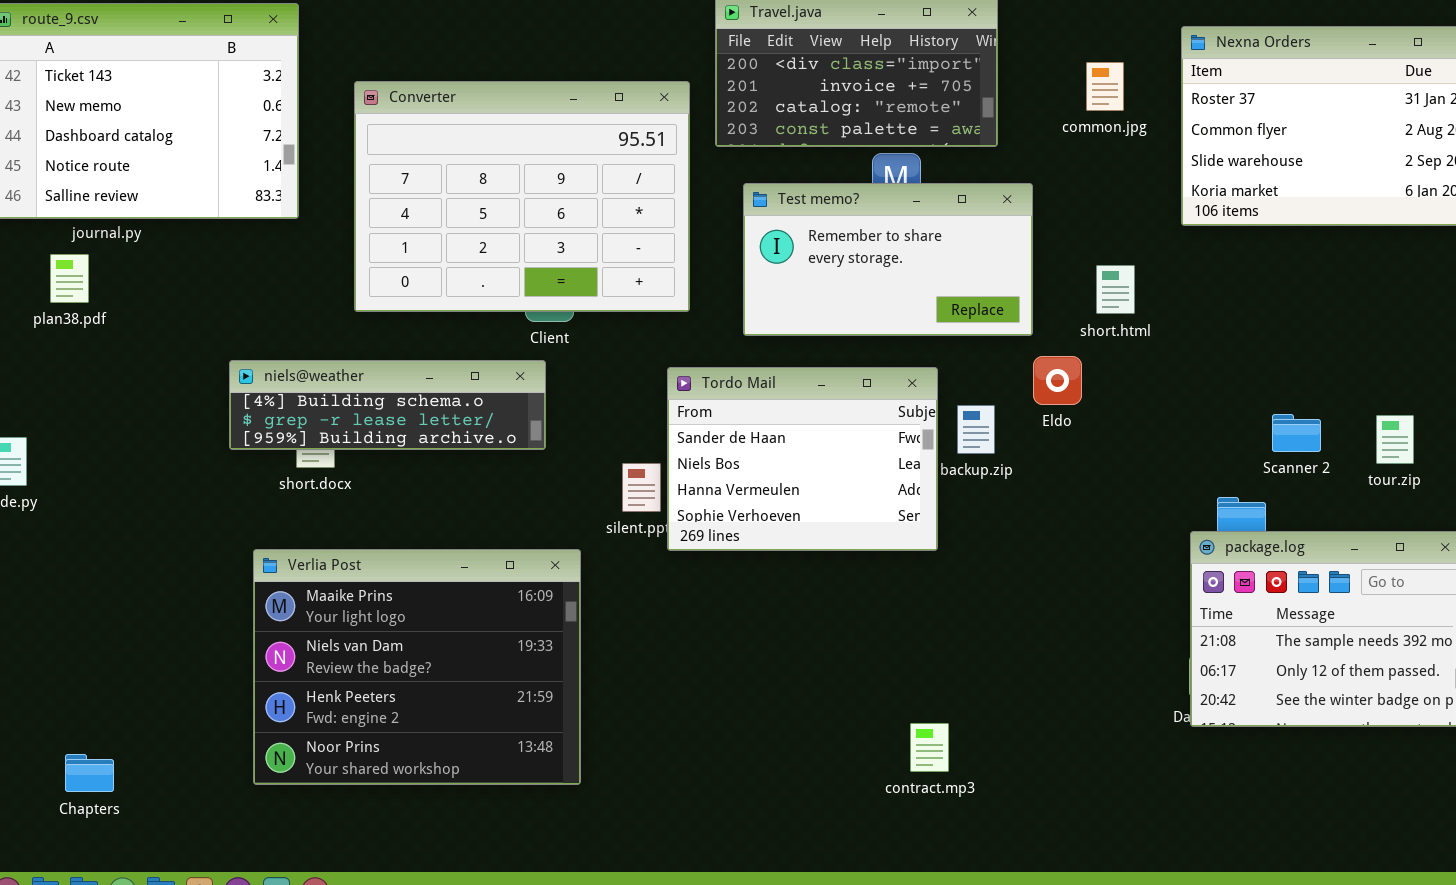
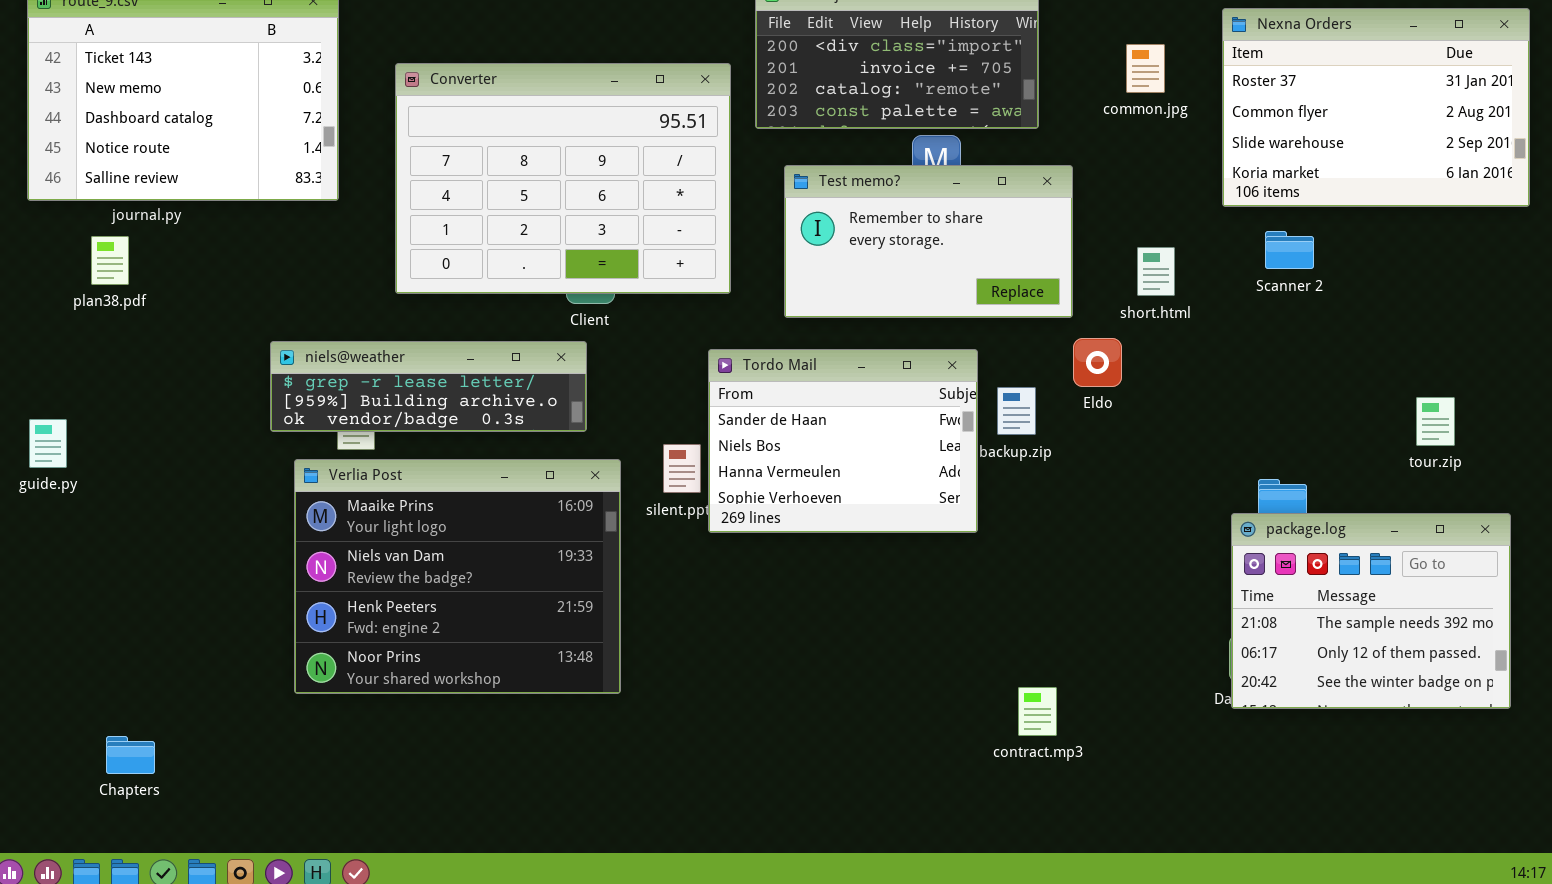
niels@weather: [229,360,546,450] -> [270,341,587,432], scrolled down 1 row
Scanner 2: [1272,414,1321,452] -> [1265,231,1314,269], moved
Verlia Post: [253,549,581,785] -> [294,459,621,694], moved
contract.mp3: [910,723,949,772] -> [1018,687,1057,736], moved

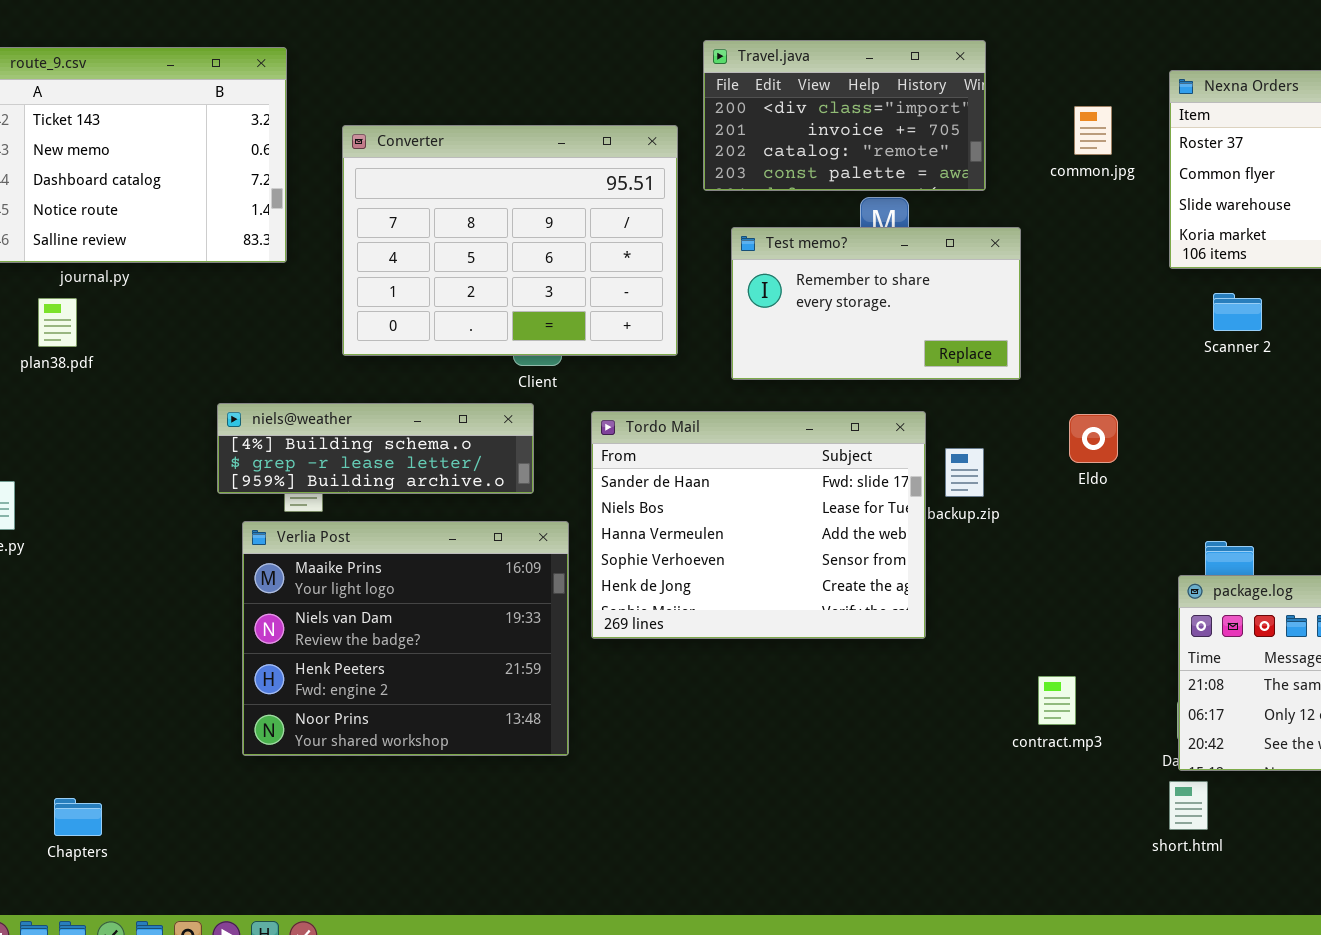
short.html: [1137,247,1175,296] -> [1169,781,1208,830], moved
Eldo: [1073,338,1122,387] -> [1069,414,1118,463], moved
niels@weather: [270,341,587,432] -> [217,403,534,494], scrolled up 1 row
Tordo Mail: [708,349,978,533] -> [591,411,926,639], resized
contract.mp3: [1018,687,1057,736] -> [1038,676,1076,725], moved

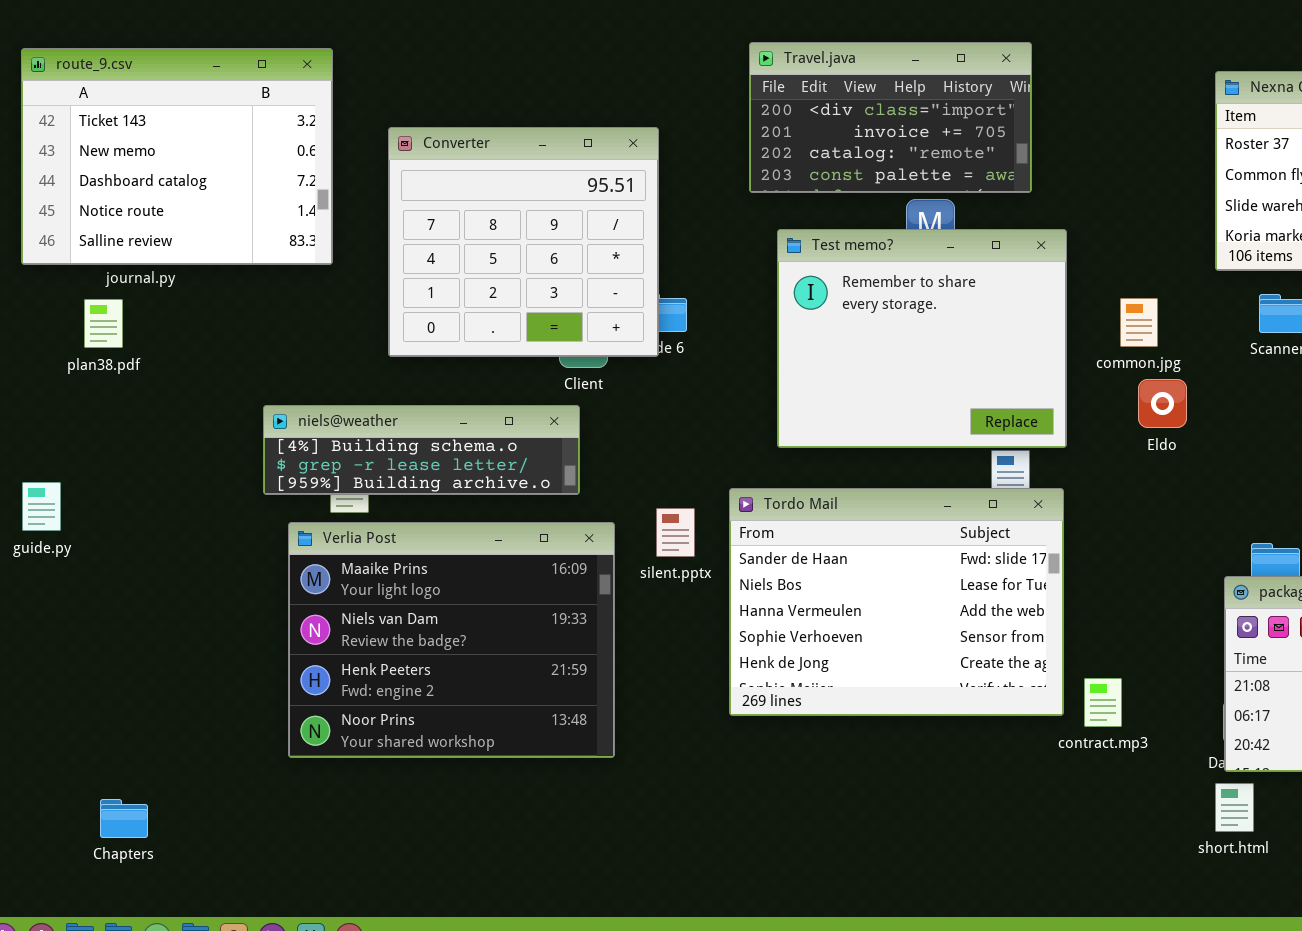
common.jpg: [1074,106,1112,155] -> [1120,298,1158,347], moved
Converter: [342,125,678,356] -> [388,127,659,357], resized
Test memo?: [731,227,1021,380] -> [777,229,1067,448], resized
Tordo Mail: [591,411,926,639] -> [729,488,1064,716], moved
Eldo: [1069,414,1118,463] -> [1138,379,1187,428], moved

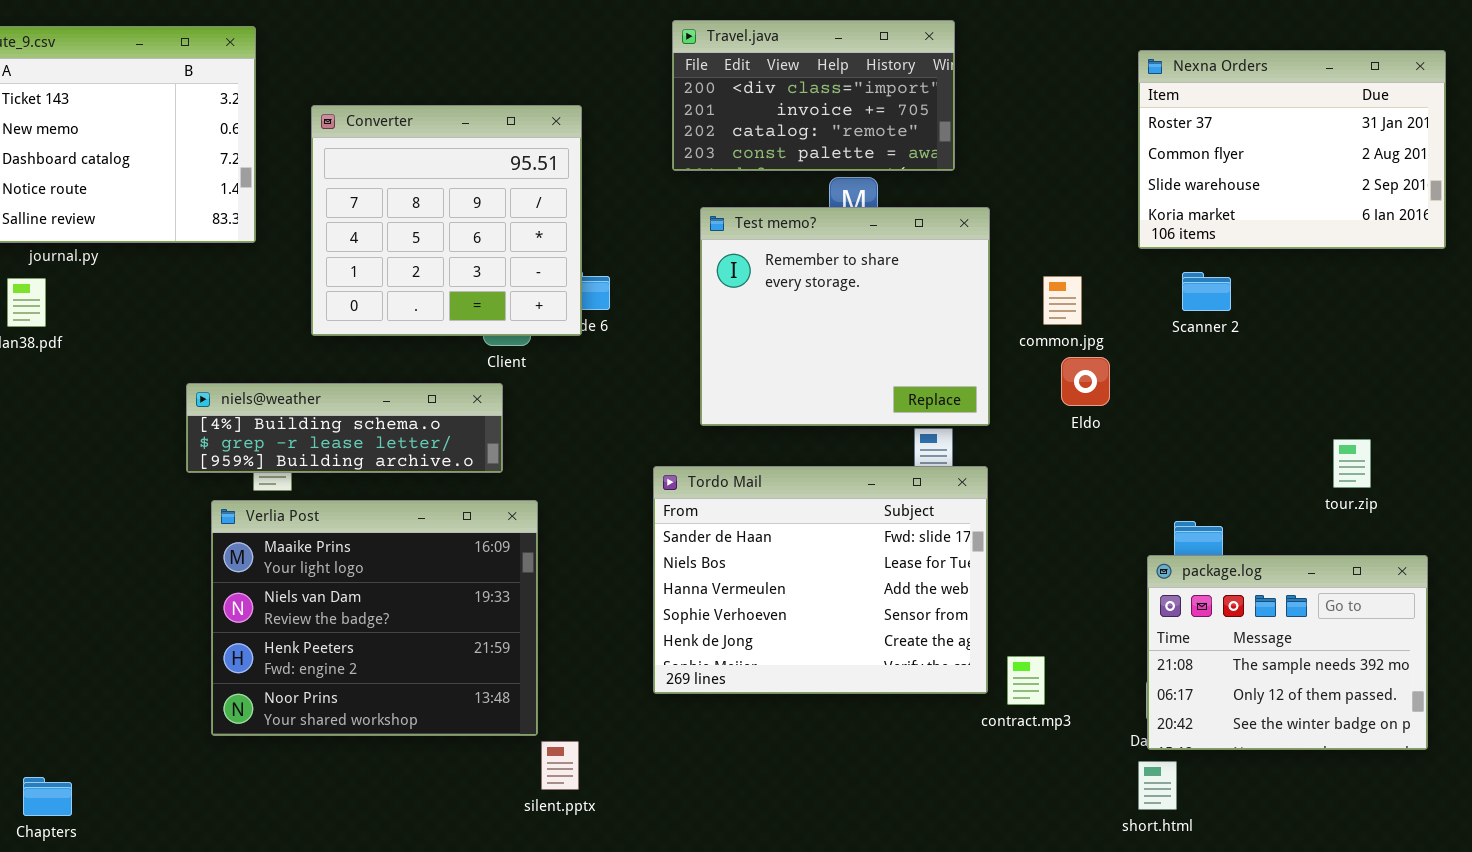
silent.pptx: [656,508,695,557] -> [541,741,579,790], moved

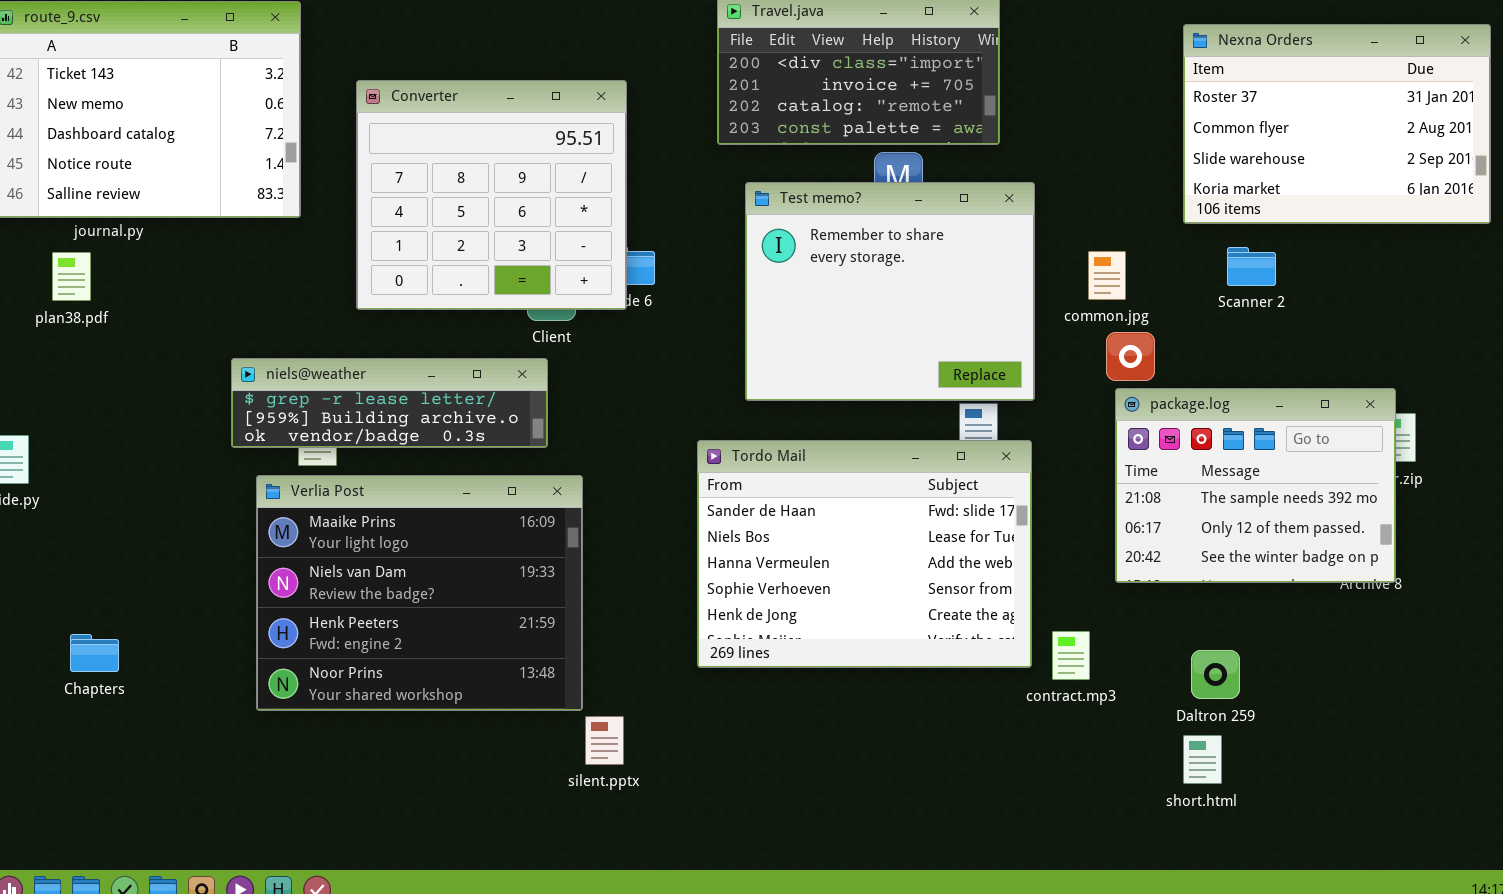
niels@weather: [186,383,503,473] -> [231,358,548,448], scrolled down 1 row
package.log: [1147,555,1428,750] -> [1115,388,1396,583], moved
Chapters: [23,777,72,816] -> [70,634,119,672], moved

